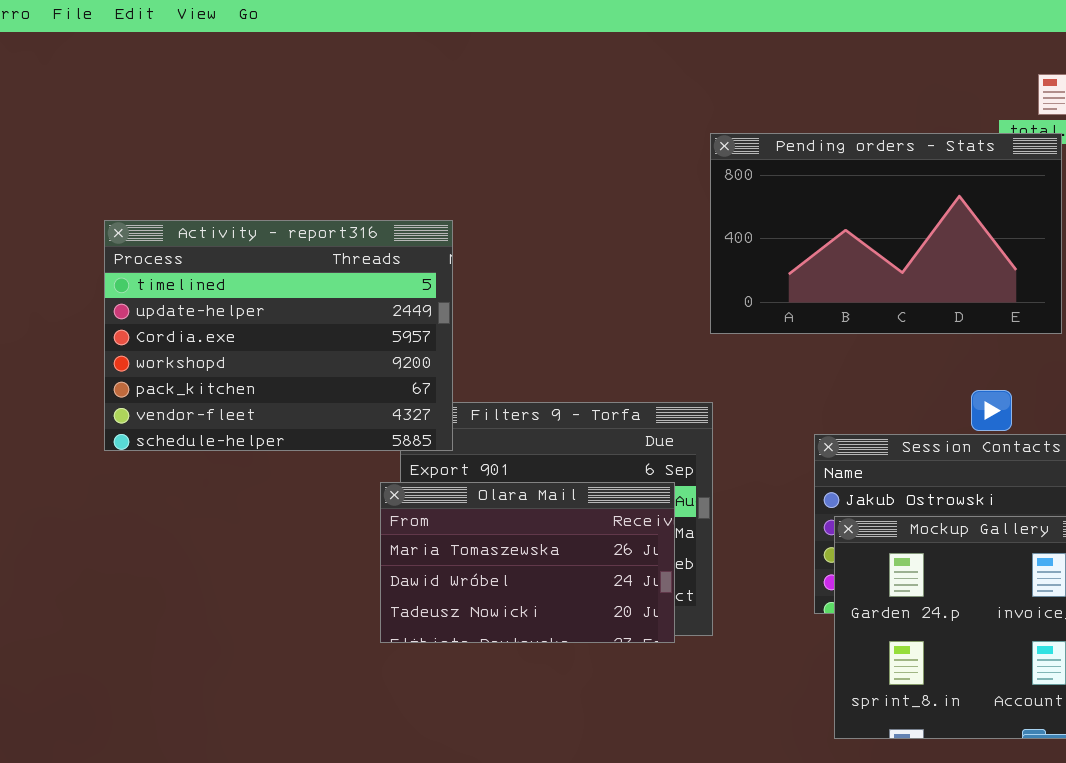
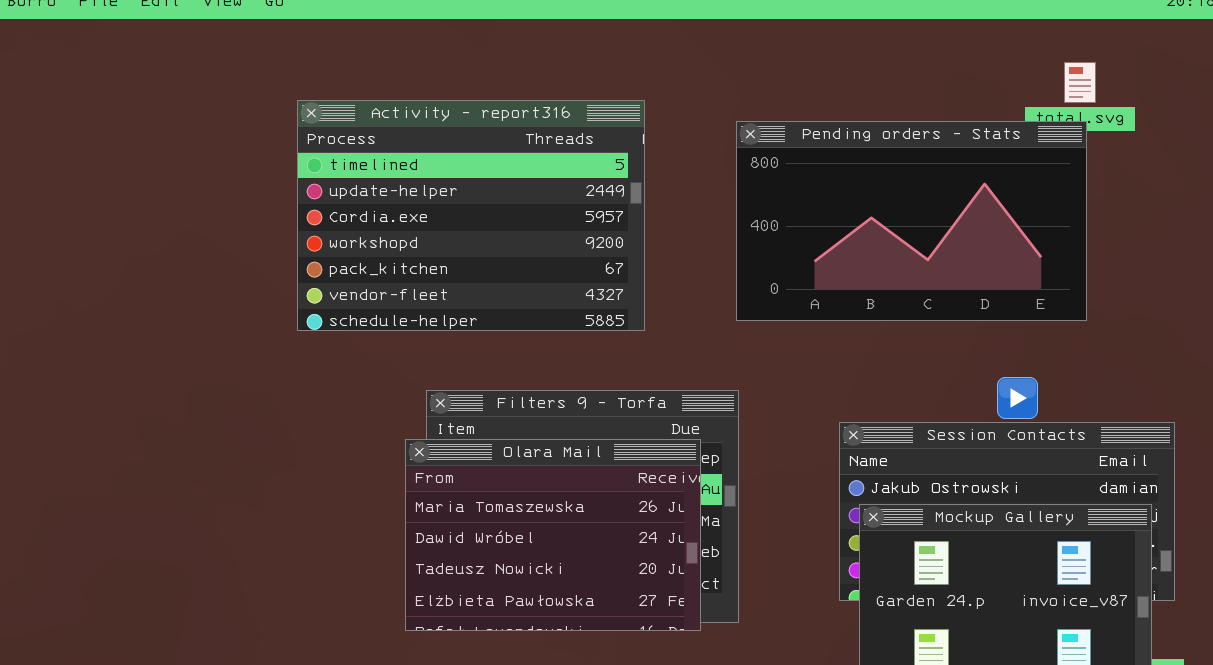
Activity - report316: [104,220,453,451] -> [297,100,645,331], moved
Olara Mail: [380,482,675,643] -> [405,439,701,631], resized

